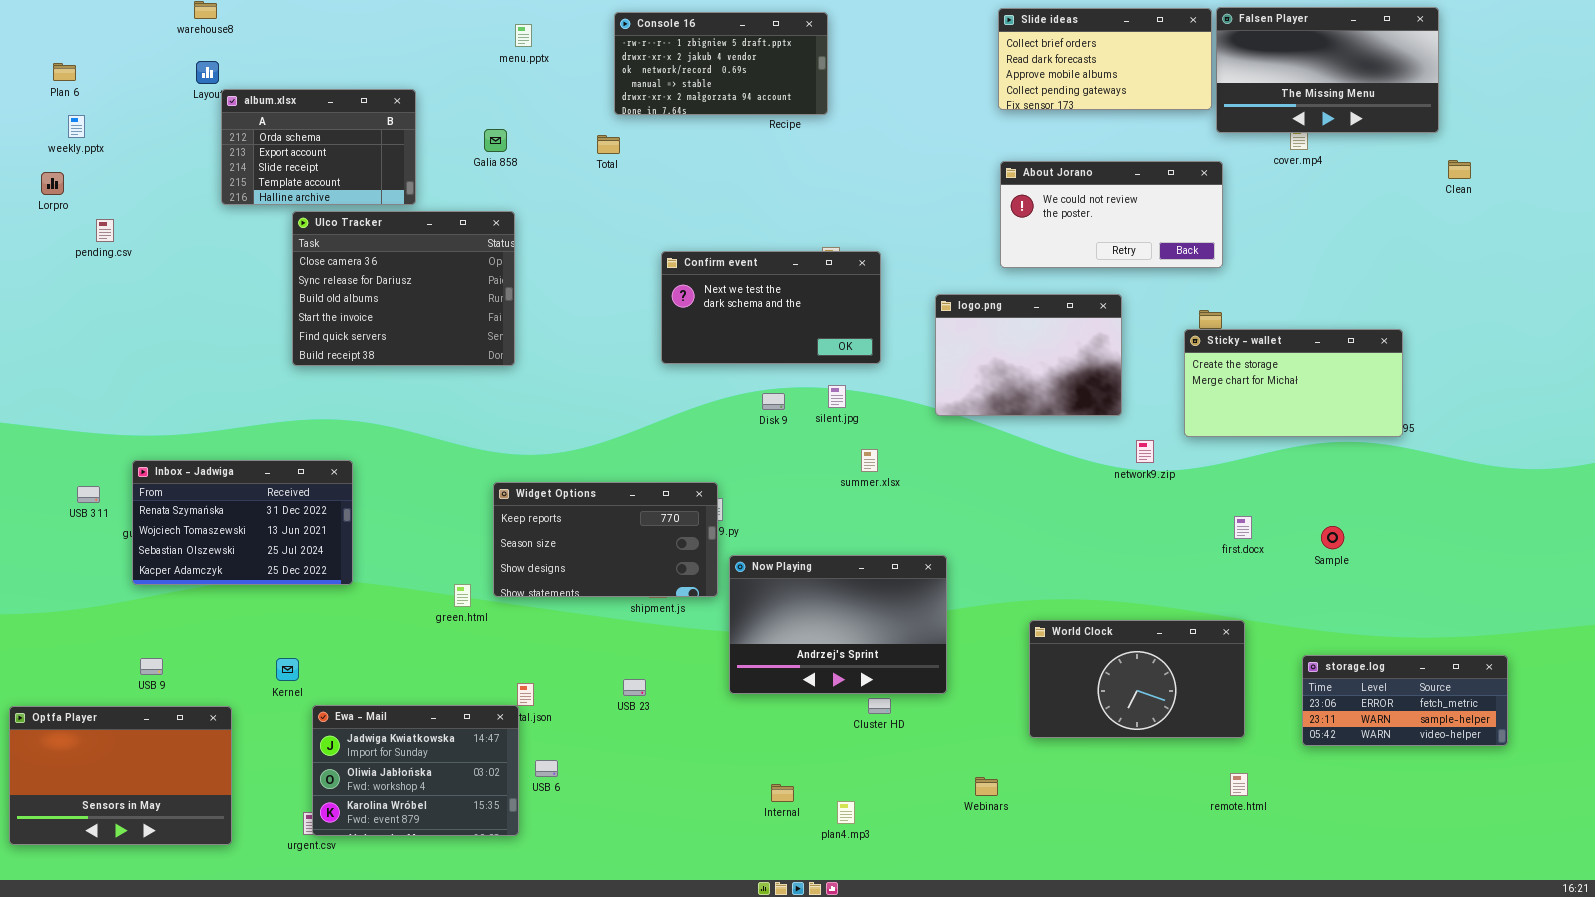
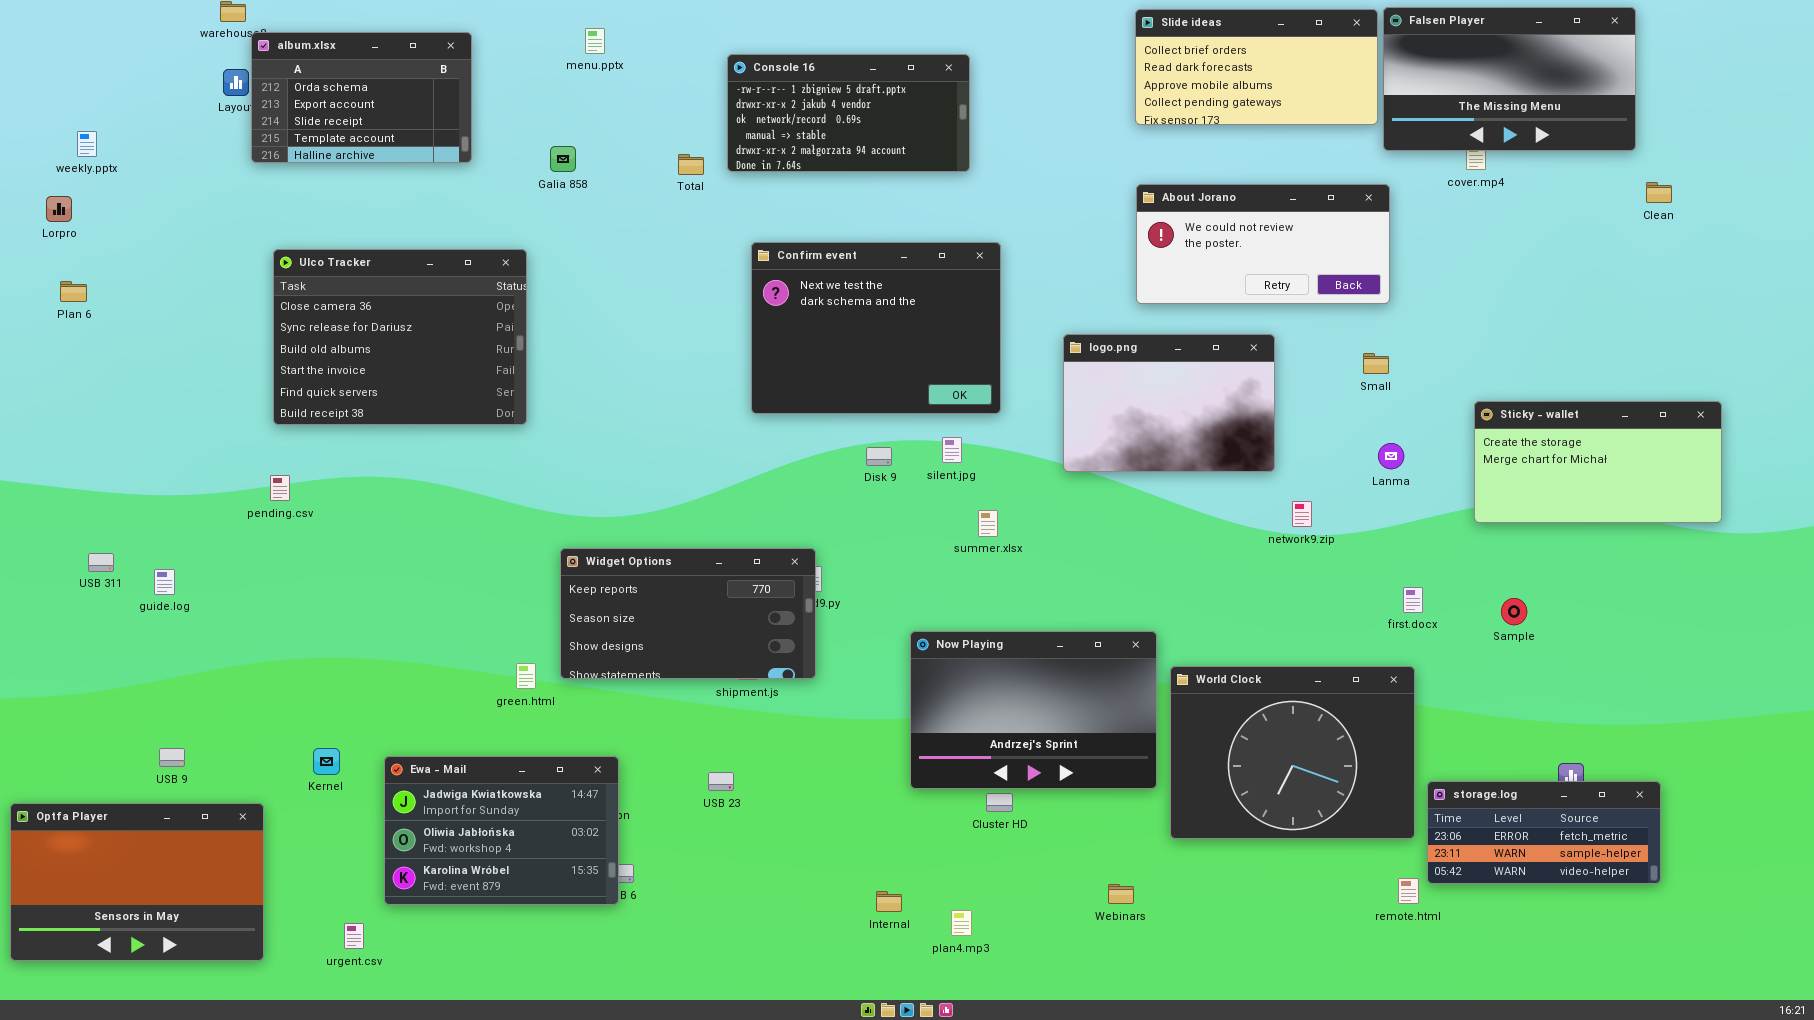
Console 16: [614,12,828,115] -> [727,54,970,172], moved
Plan 6: [53,63,76,81] -> [60,281,87,302], moved
album.xlsx: [221,89,416,205] -> [251,32,472,163], moved
Ulco Tracker: [292,211,515,366] -> [273,249,527,425], moved
pending.csv: [96,219,114,242] -> [270,475,290,501], moved
Confirm event: [661,251,881,364] -> [751,242,1001,414], resized
Sticky - wallet: [1184,329,1403,437] -> [1474,401,1722,523], moved
Inbox - Jadwiga: [132,460,353,585] -> none, closed
Now Playing: [729,555,947,694] -> [910,631,1157,789], moved
World Clock: [1029,620,1245,738] -> [1170,666,1415,839], resized
storage.log: [1302,655,1508,746] -> [1427,781,1661,884], moved
Ewa - Mail: [312,705,519,836] -> [384,756,619,905], moved

